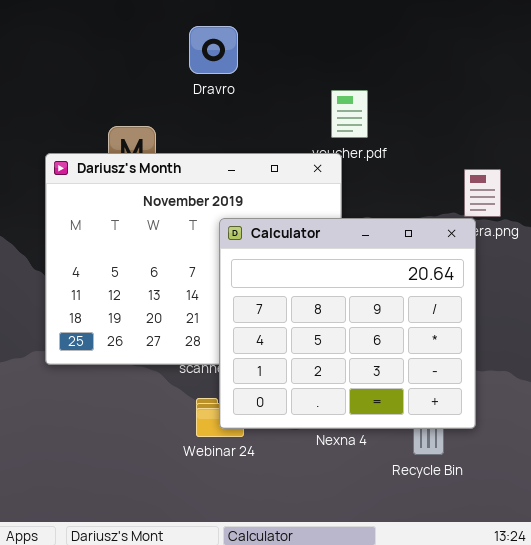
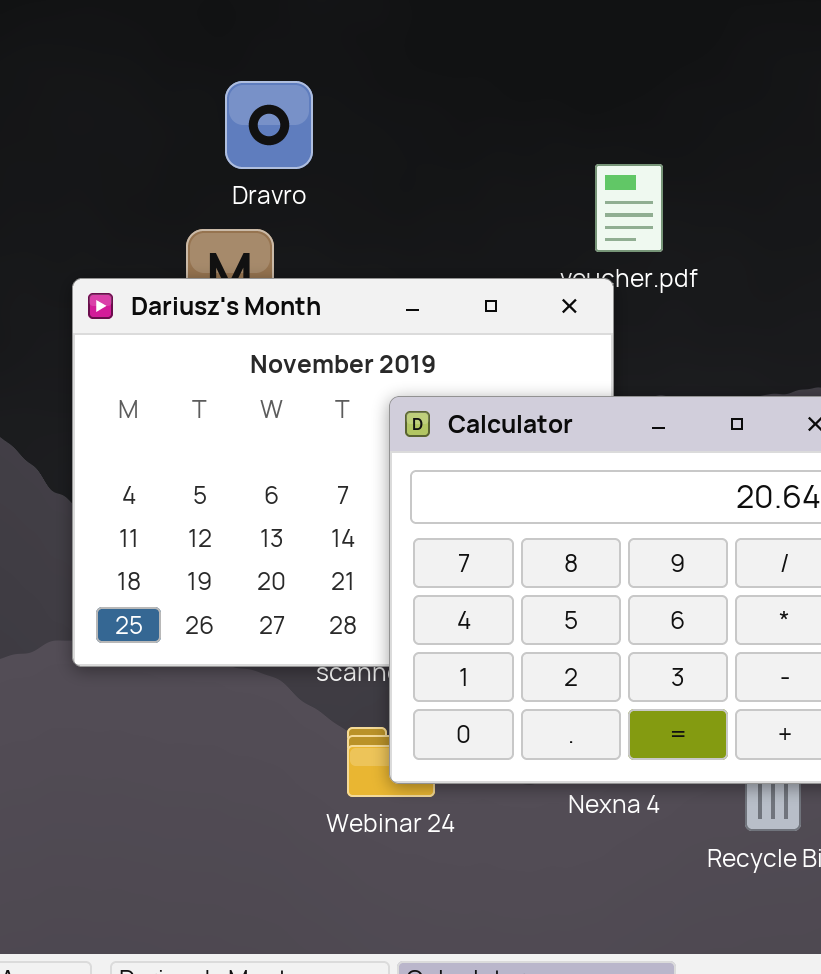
Dravro: [189,26,238,74] -> [225,81,313,169], moved

